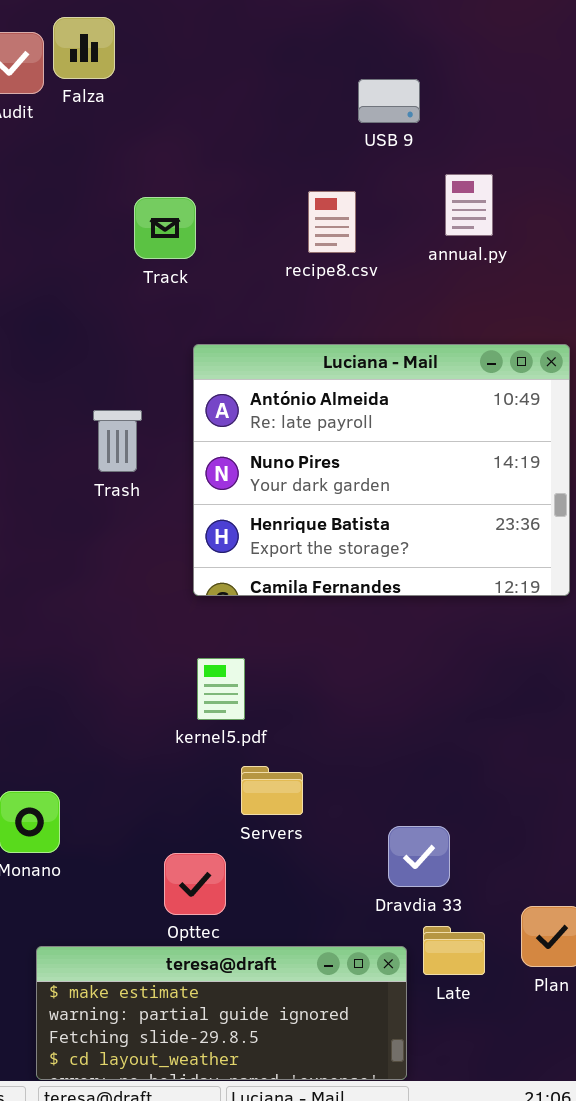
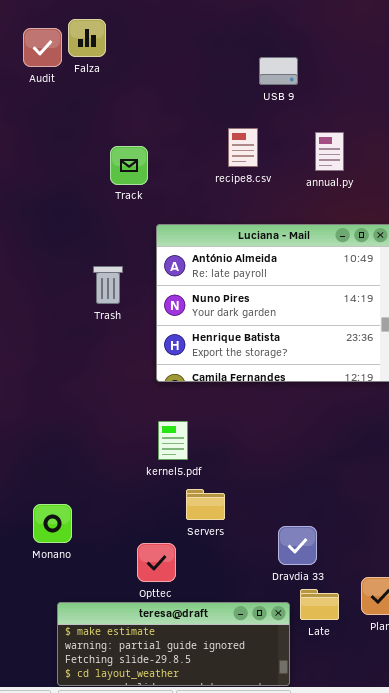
annual.py: [445,174,493,236] -> [315,132,344,171], moved
Track: [134,197,196,259] -> [110,146,148,185], moved

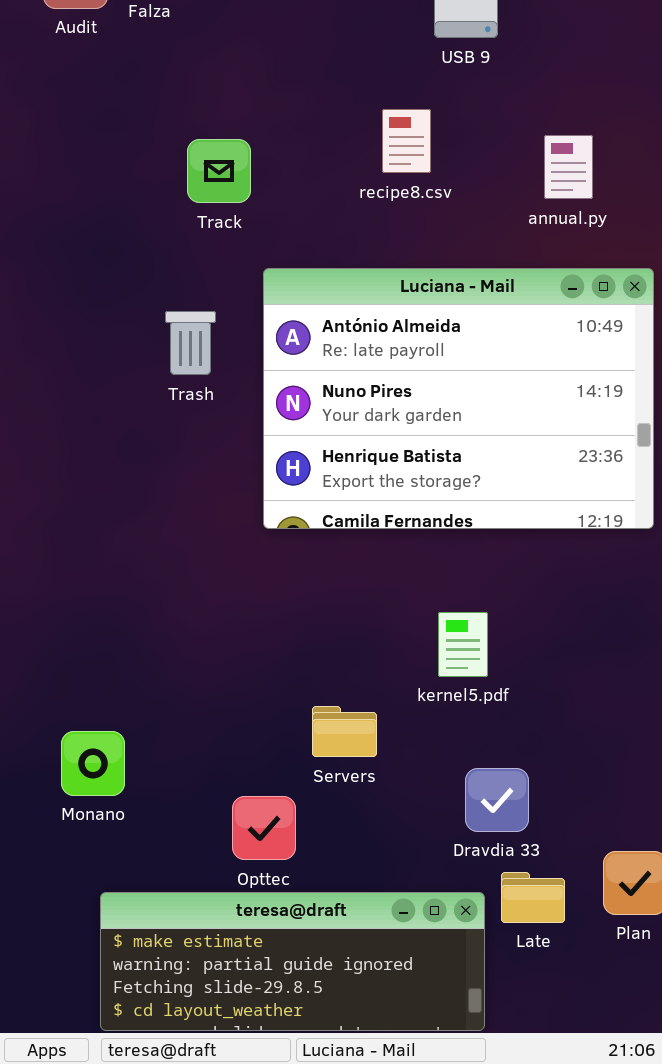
annual.py: [315,132,344,171] -> [544,135,593,199], moved
Trash: [93,266,123,304] -> [165,311,216,375], moved
kernel5.pdf: [158,421,188,460] -> [438,612,488,677], moved

